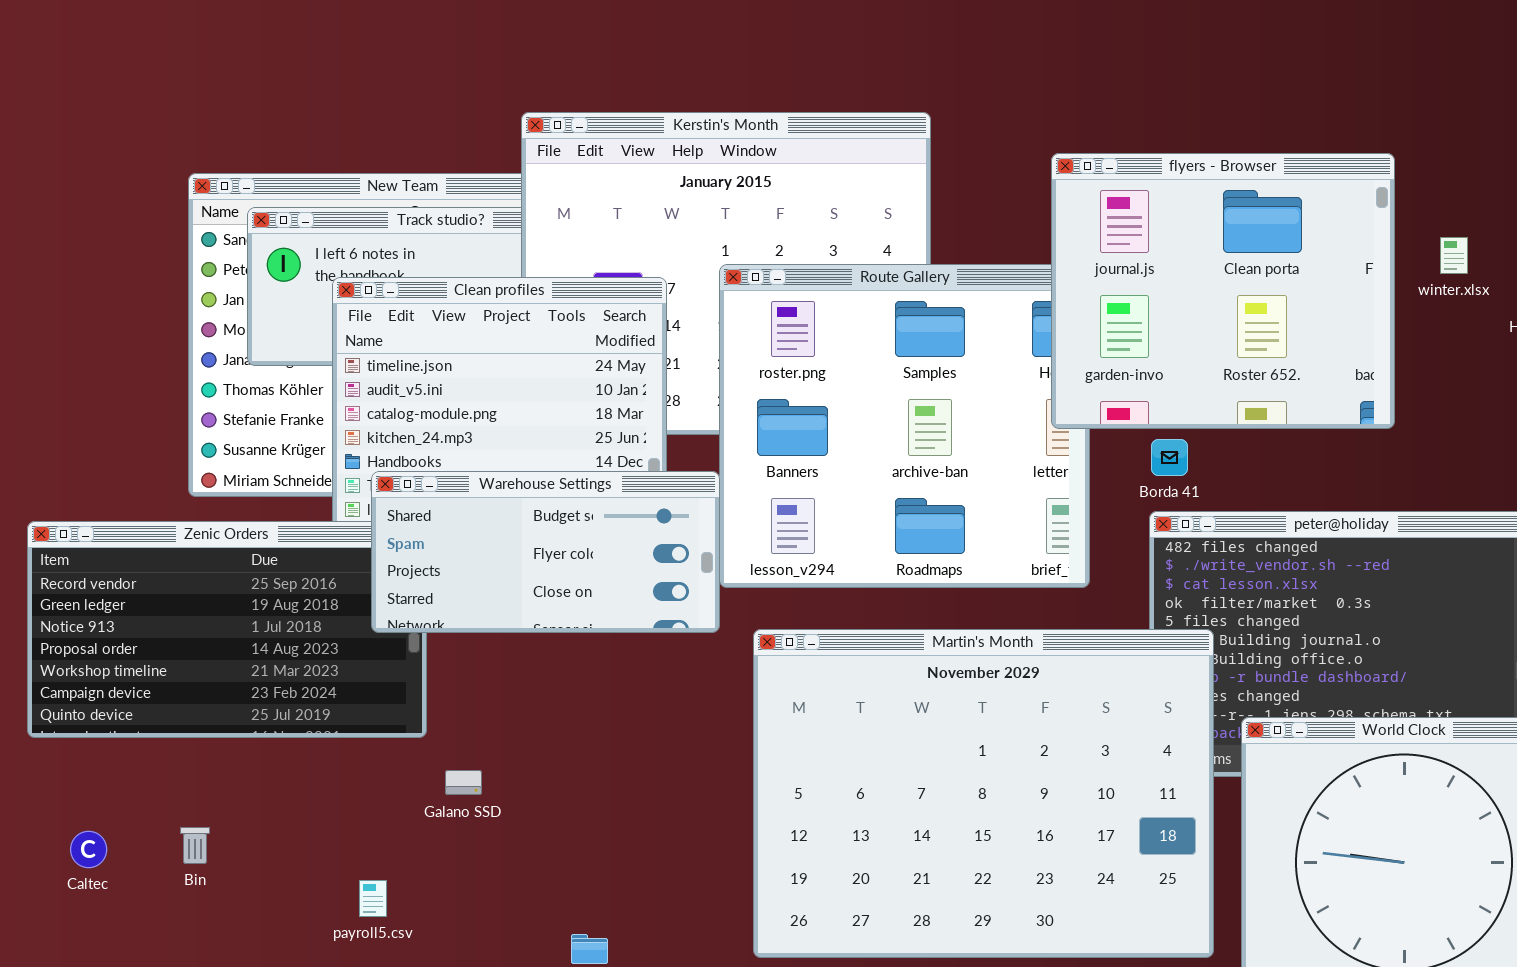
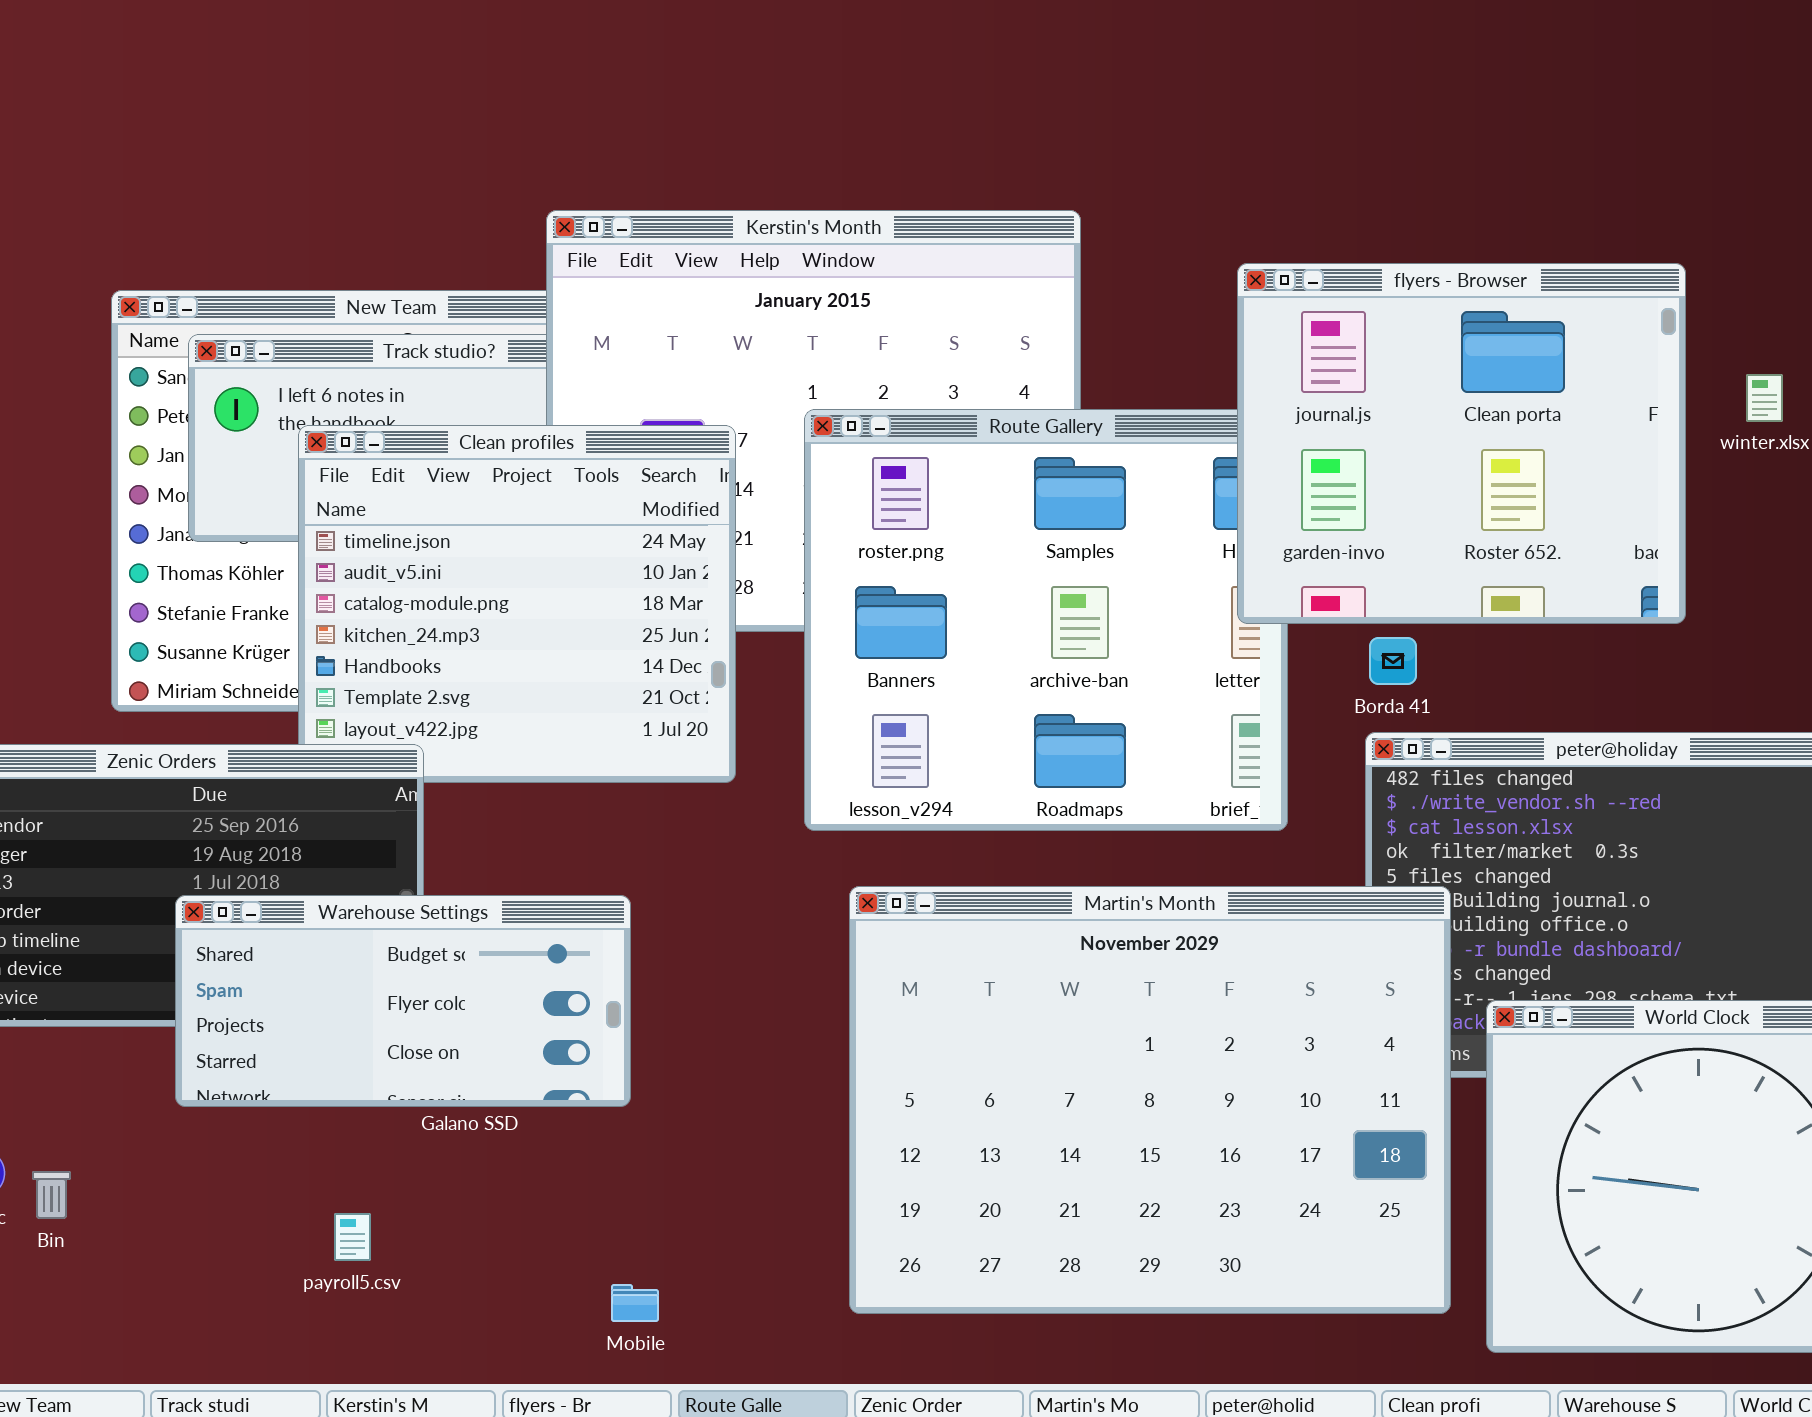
Warehouse Settings: [371,471,720,633] -> [175,895,631,1107], moved
Bin: [180,827,210,864] -> [32,1171,71,1219], moved

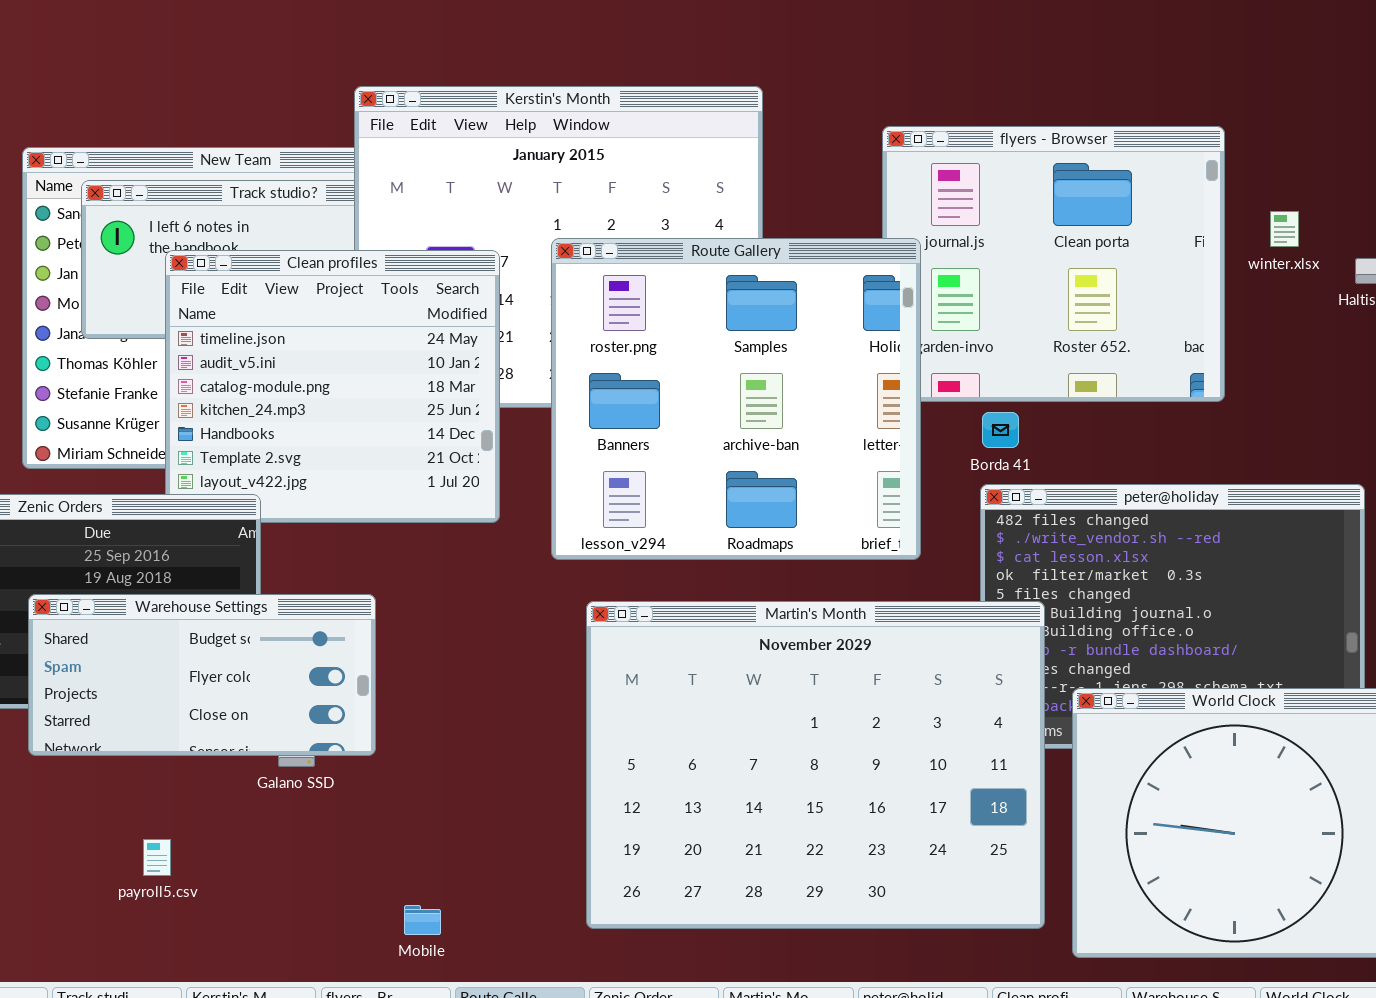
Route Gallery: [804,409,1288,831] -> [551,238,921,560], raised
Warehouse Settings: [175,895,631,1107] -> [28,594,376,756], moved
payroll5.csv: [334,1213,371,1261] -> [143,839,171,876], moved

